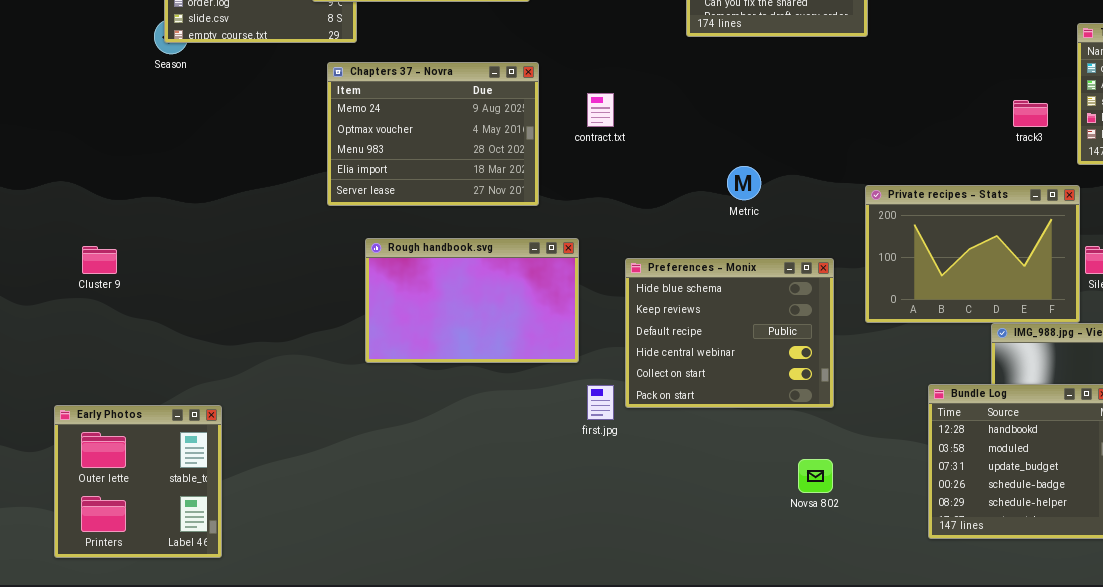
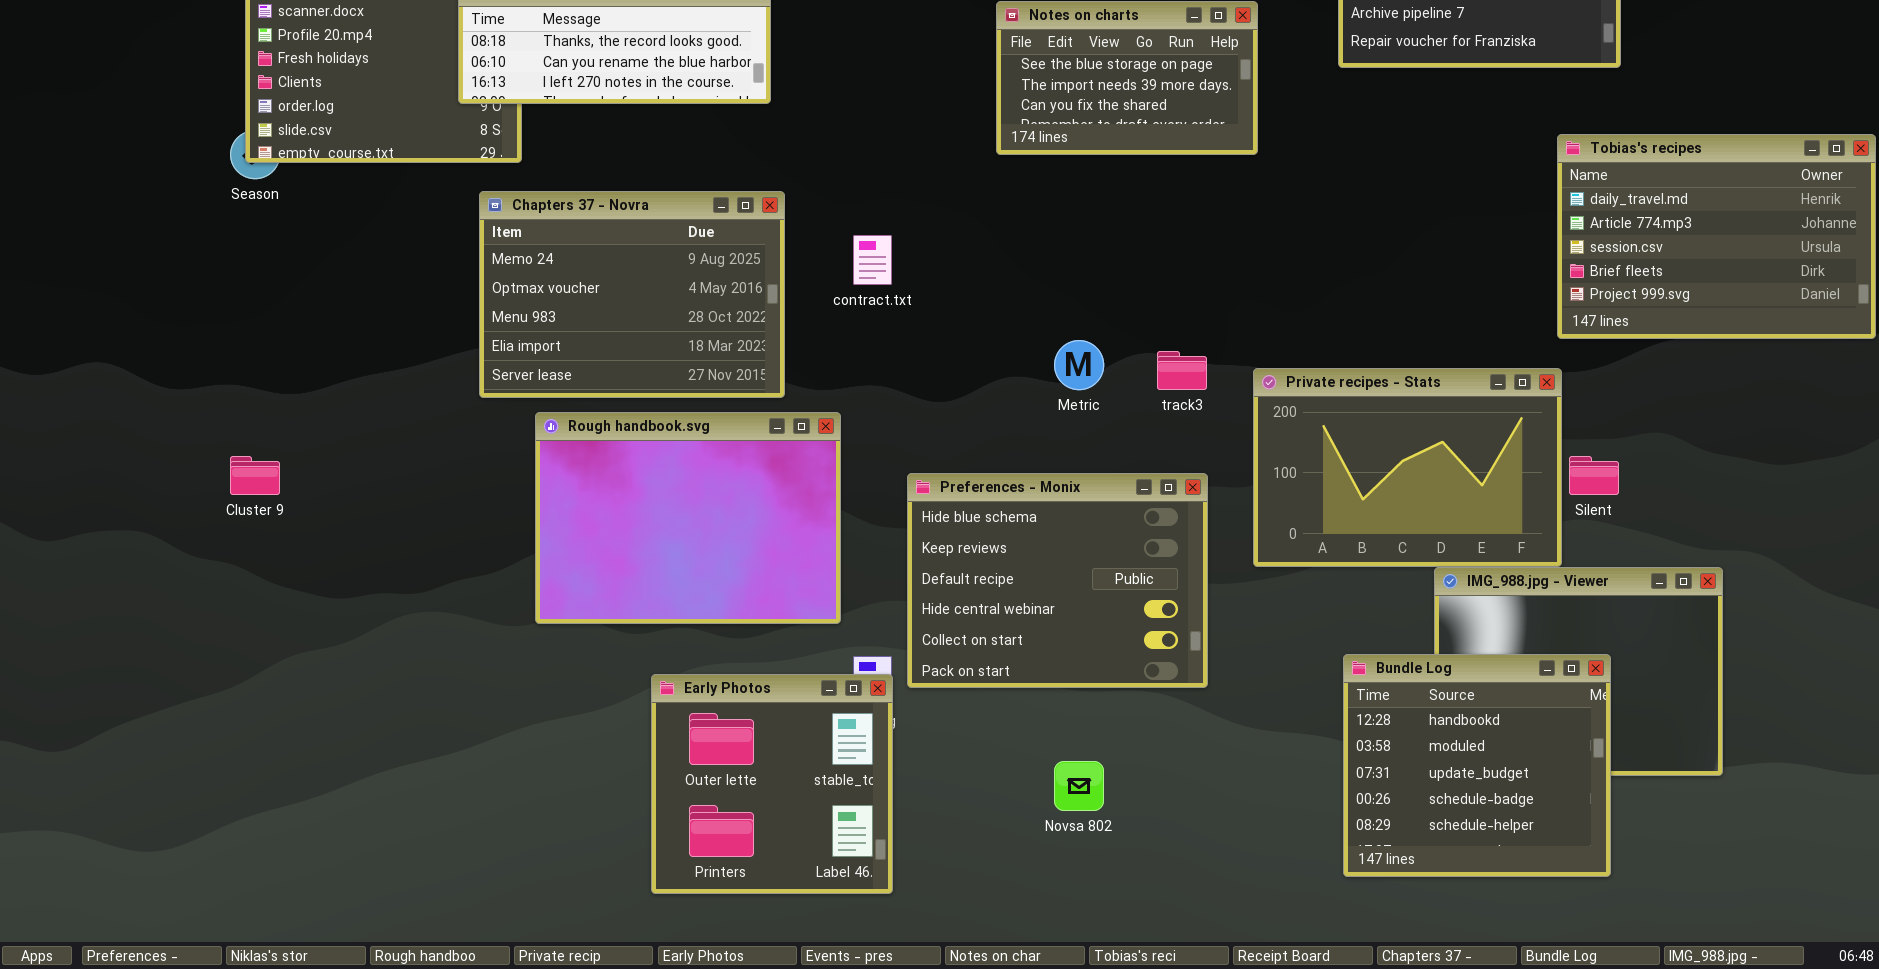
track3: [1013,100,1048,127] -> [1157,351,1207,390], moved
Rough handbook.svg: [365,238,579,363] -> [535,412,841,624], resized
Cluster 9: [82,246,117,274] -> [230,456,280,495], moved
Early Photos: [54,405,222,558] -> [651,674,893,894], moved
Novsa 802: [798,459,833,493] -> [1054,761,1104,811], moved

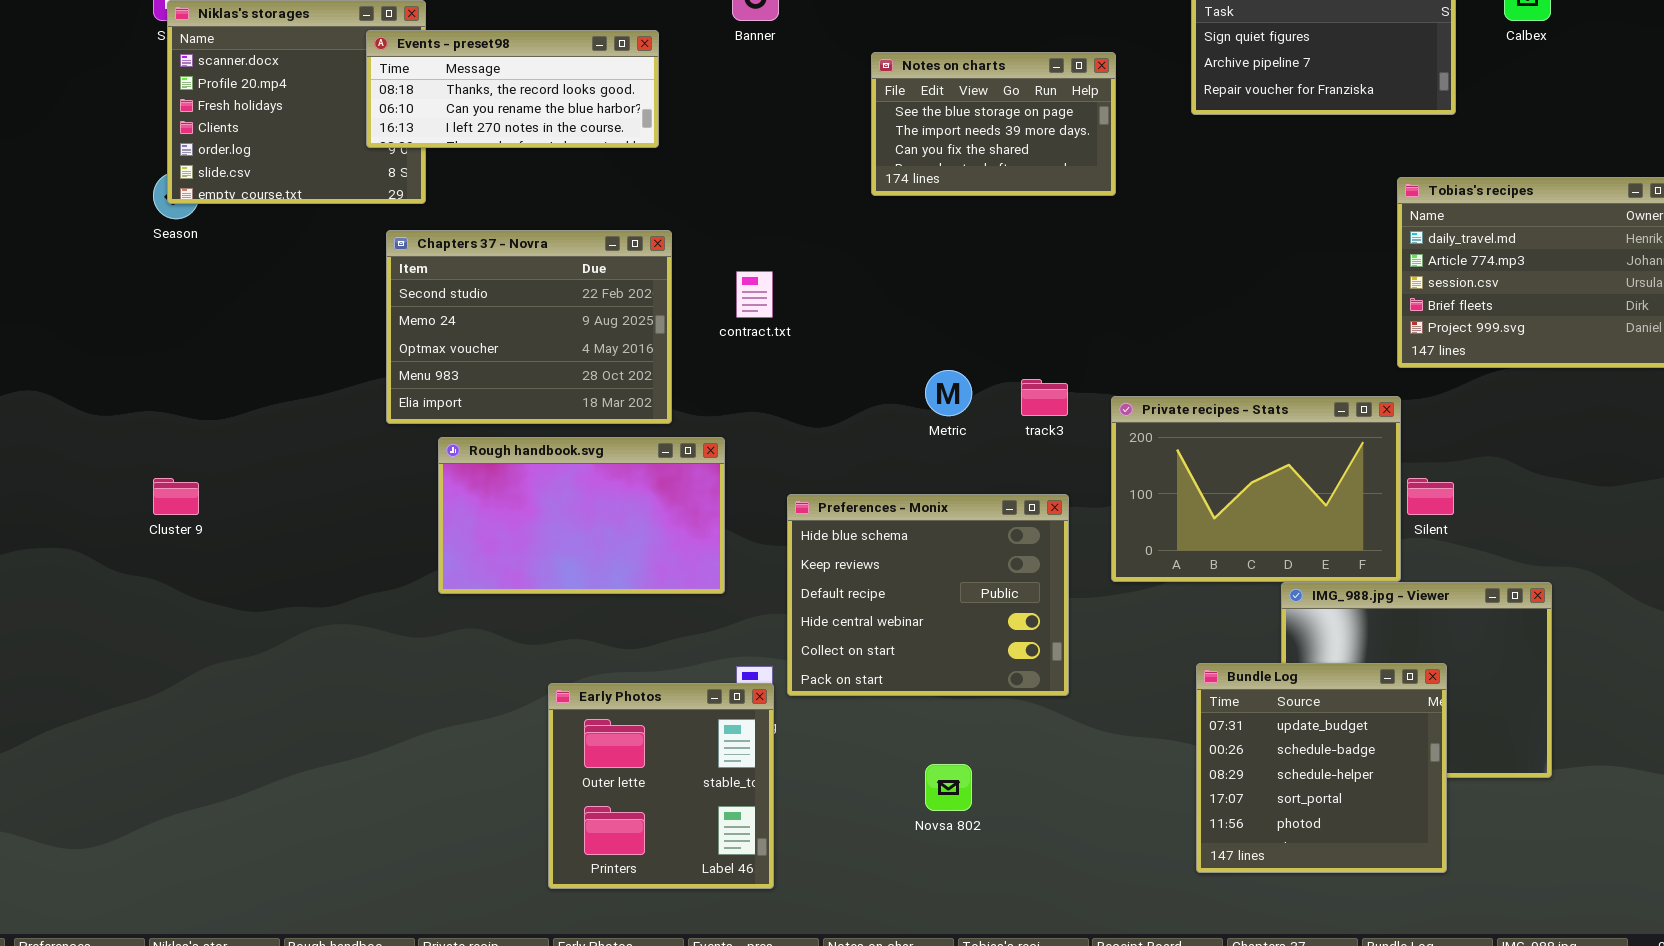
Chapters 37 - Novra: [479,191,785,398] -> [386,230,672,424], scrolled up 1 row
Rough handbook.svg: [535,412,841,624] -> [438,437,725,594], resized
Bundle Log: [1343,654,1611,877] -> [1196,663,1447,873], scrolled down 2 rows

